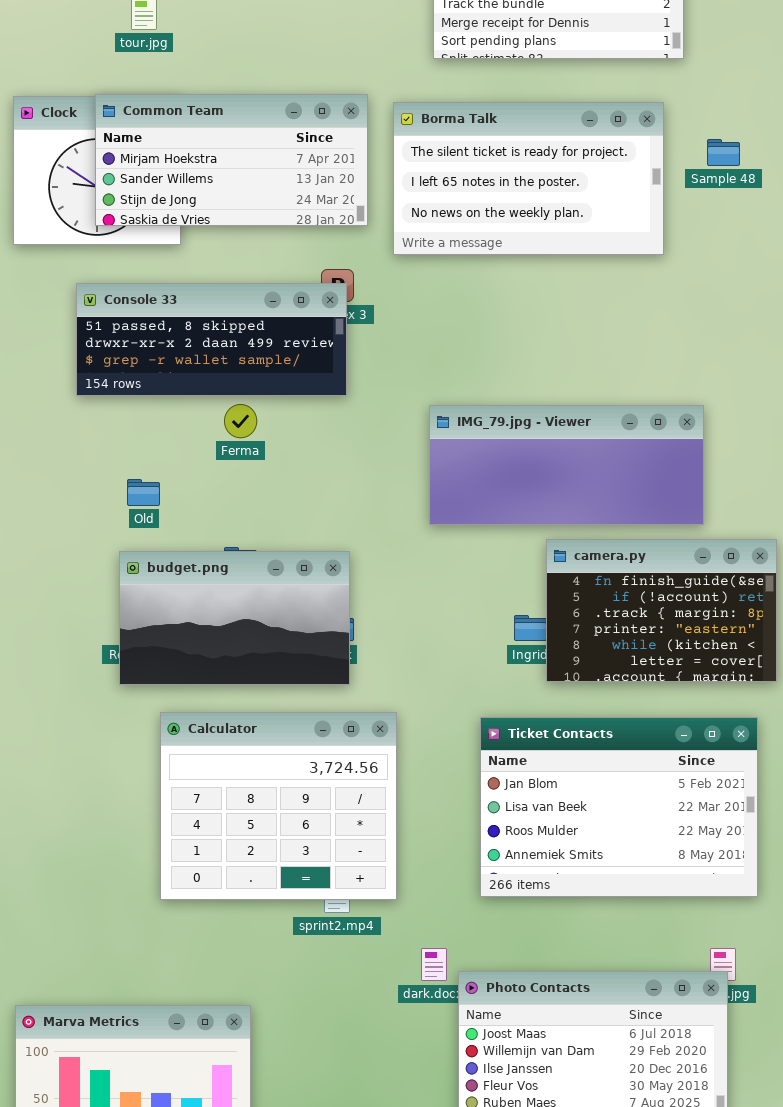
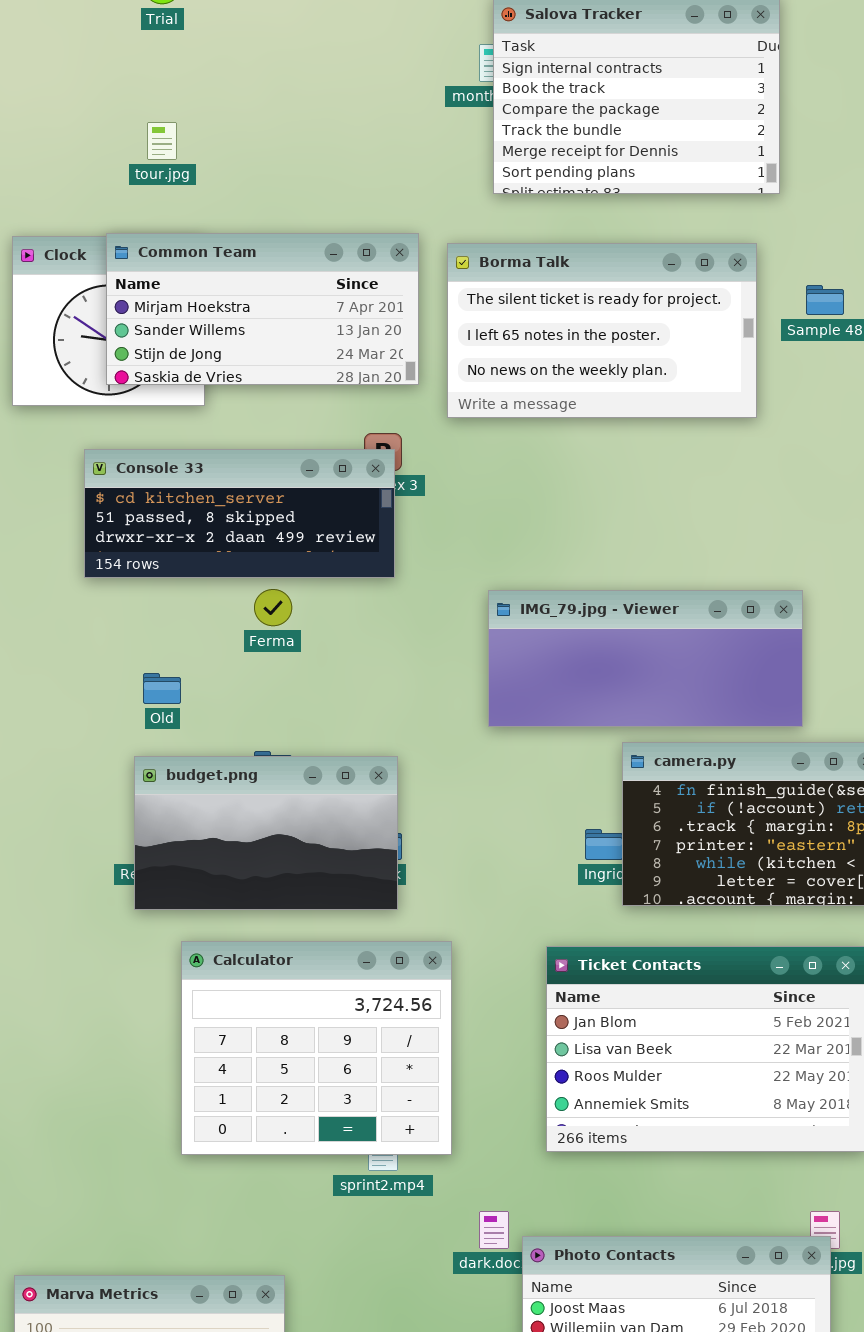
Console 33: [76,283,347,396] -> [84,449,395,578], scrolled up 1 row

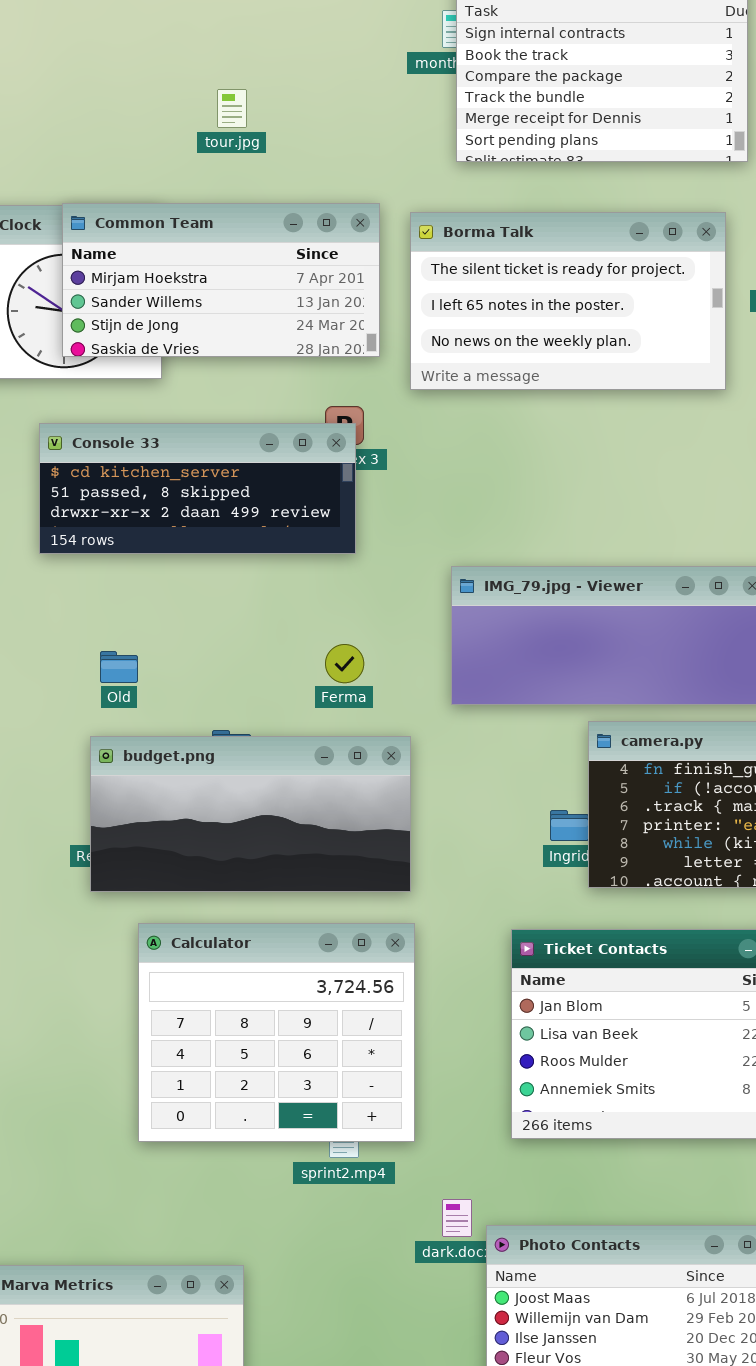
tour.jpg: [147,122,177,160] -> [217,89,247,128], moved
Ferma: [254,589,292,626] -> [325,644,364,683], moved
budget.png: [134,756,398,910] -> [90,736,411,892], resized

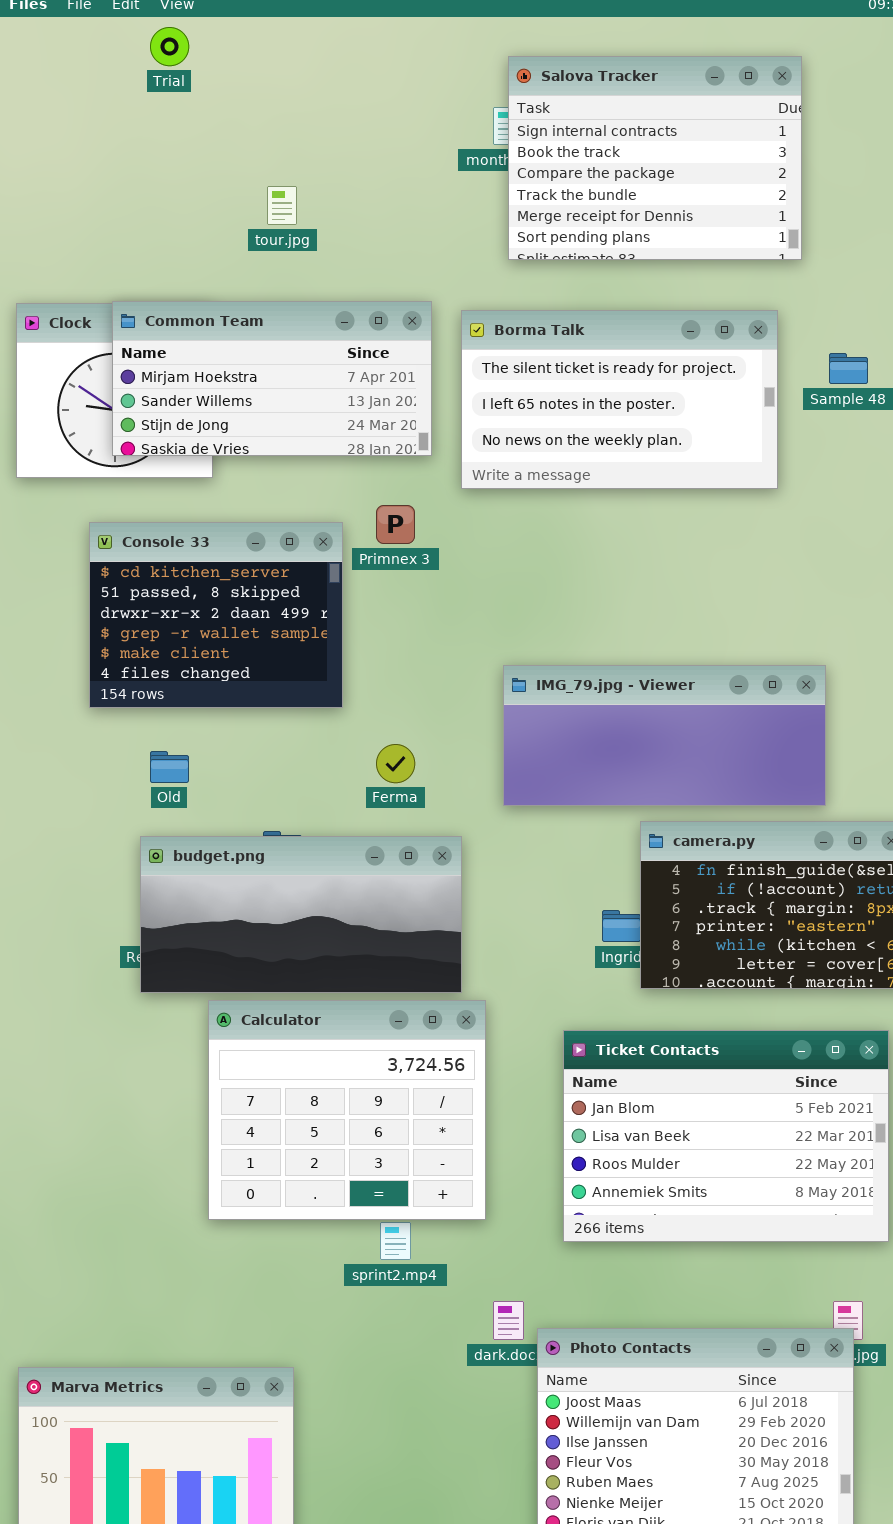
Console 33: [39,423,356,554] -> [89,522,343,708], resized
Calculator: [138,923,415,1142] -> [208,1000,486,1220], moved

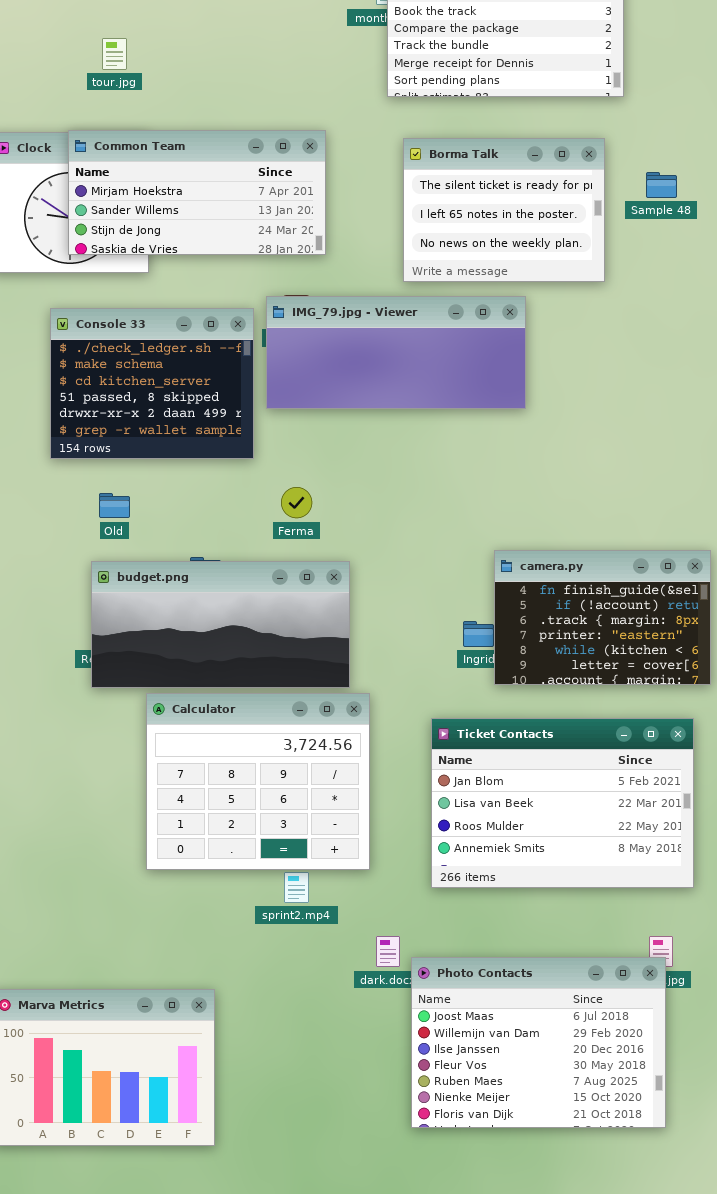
tour.jpg: [267,186,297,225] -> [102,38,127,70], moved
Borma Talk: [461,310,778,489] -> [403,138,605,282], resized
Console 33: [89,522,343,708] -> [50,308,254,459], scrolled up 2 rows
IMG_79.jpg - Viewer: [503,665,826,806] -> [266,296,526,409], moved

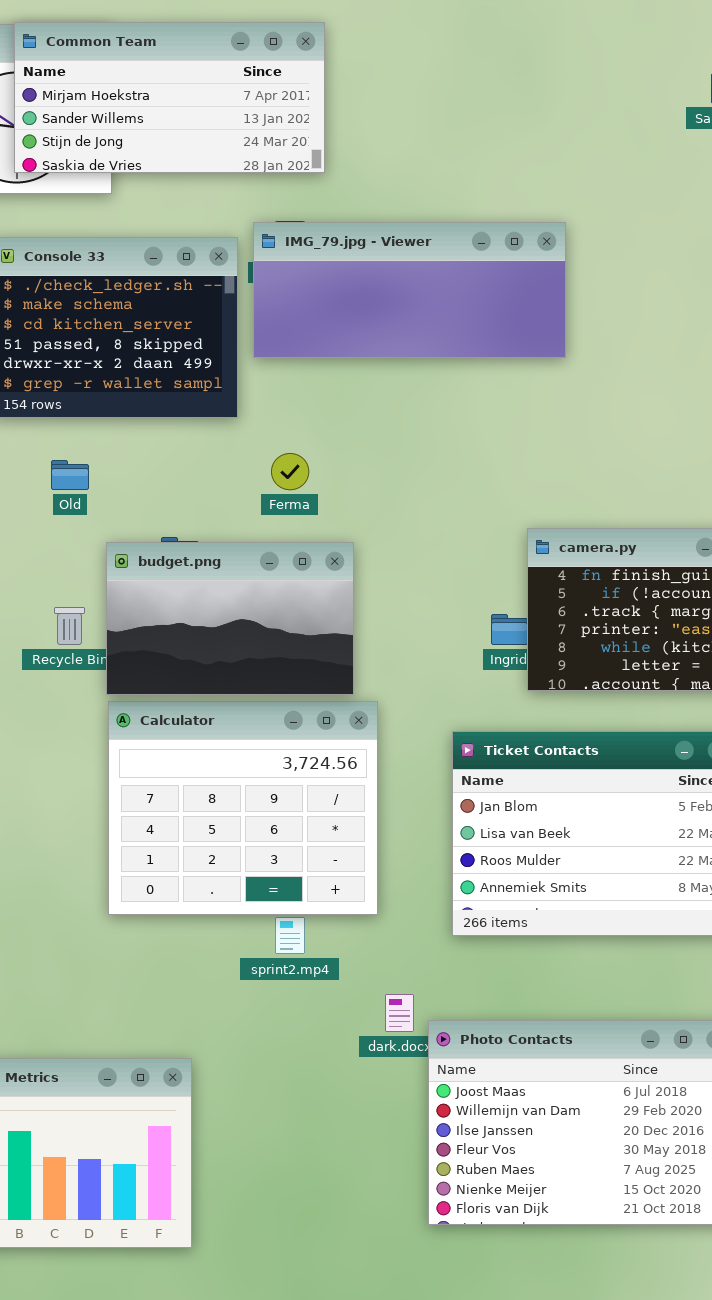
Borma Talk: [403,138,605,282] -> none, closed
budget.png: [91,561,350,688] -> [106,542,354,695], resized

